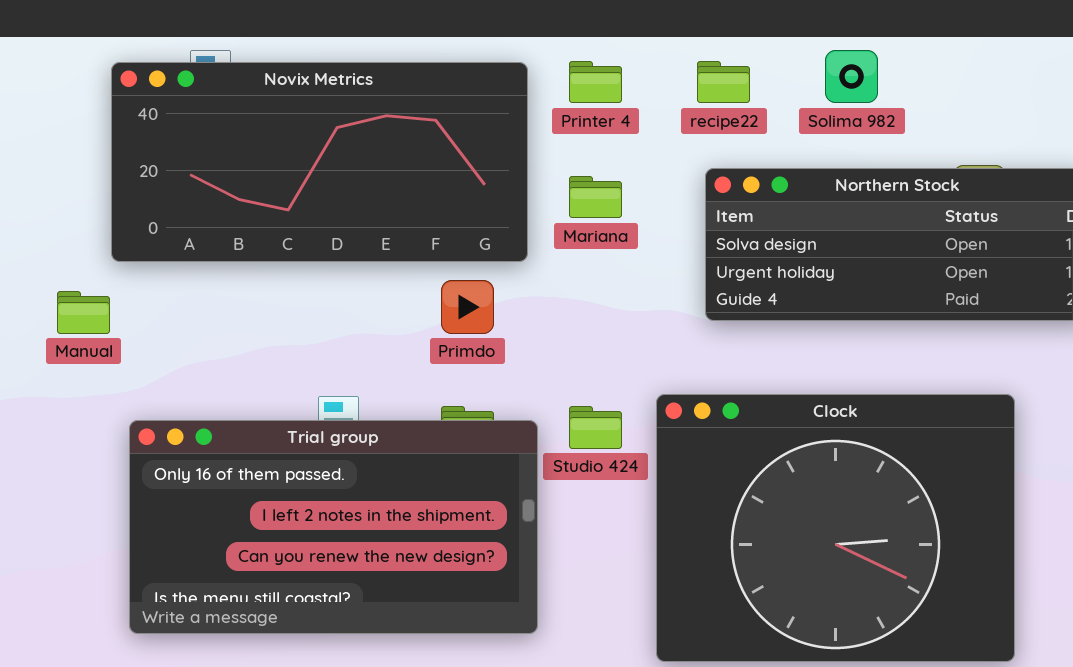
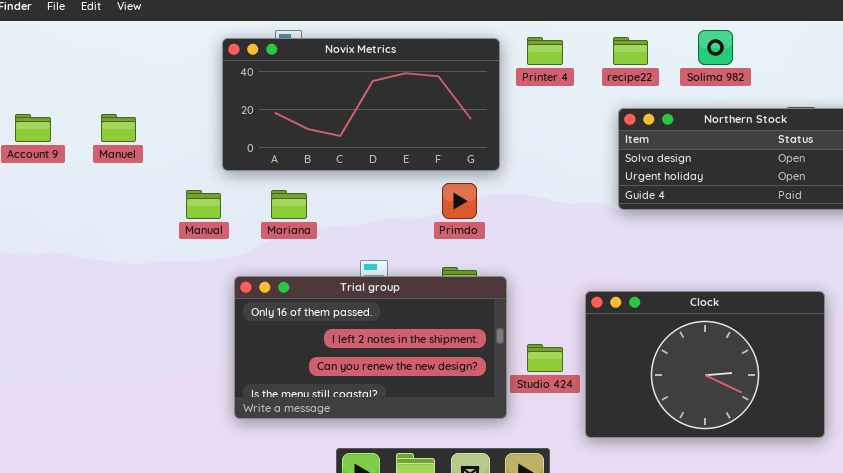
Mariana: [569,176,622,218] -> [271,190,307,219], moved
Clock: [656,394,1015,662] -> [585,291,825,438], resized
Studio 424: [569,406,622,449] -> [527,344,563,372], moved

